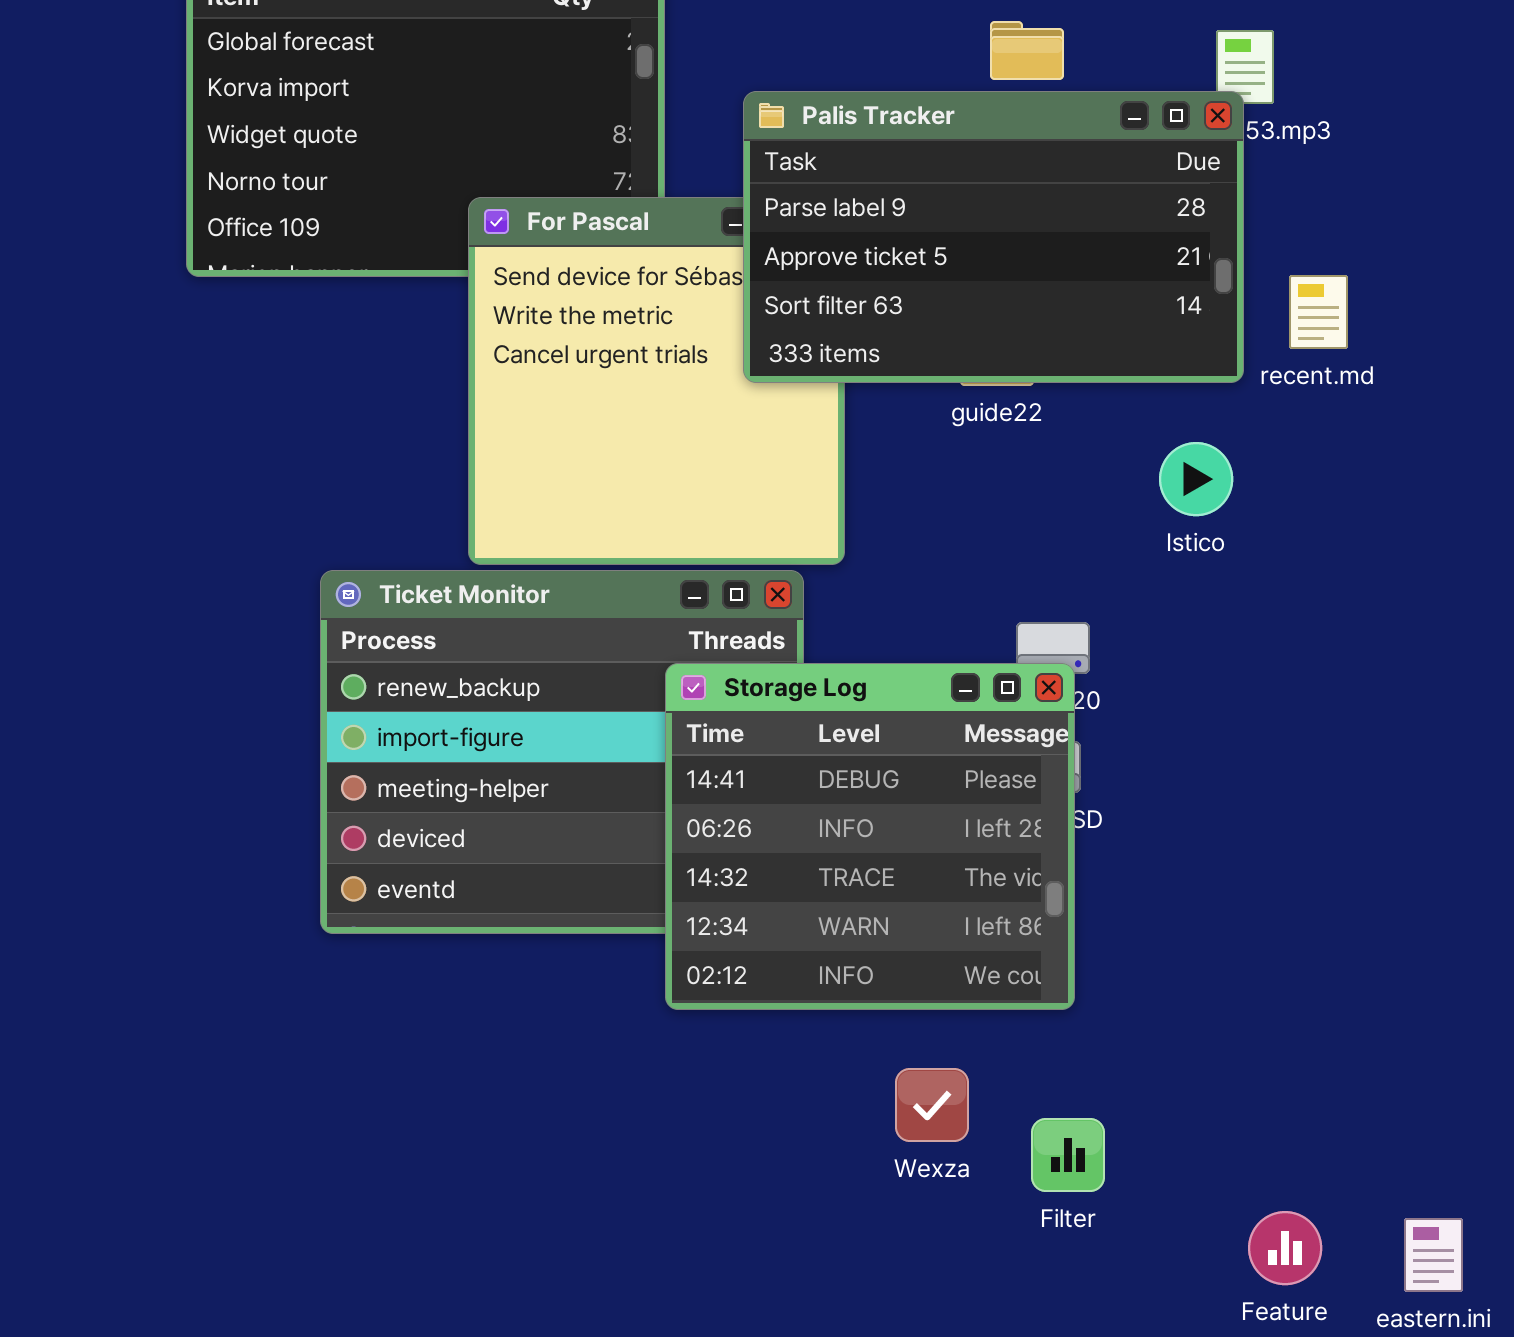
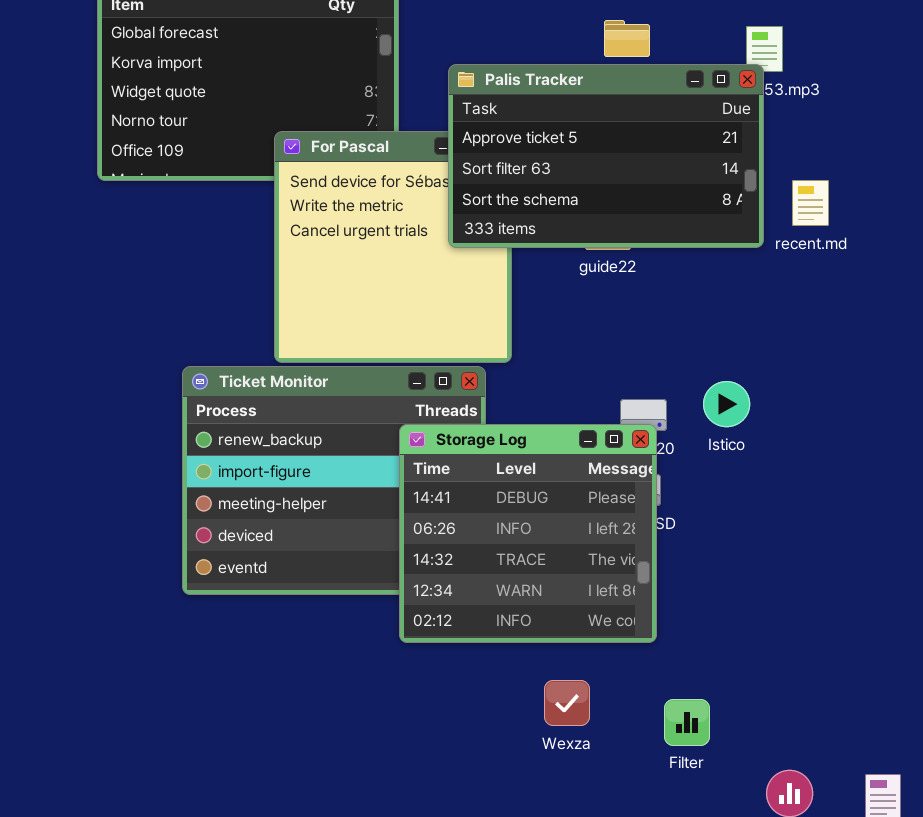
Palis Tracker: [743,91,1244,383] -> [448,64,764,248], scrolled down 1 row
Istico: [1159,442,1233,516] -> [703,381,750,427], moved
Filter: [1031,1118,1105,1192] -> [664,699,710,746], moved

